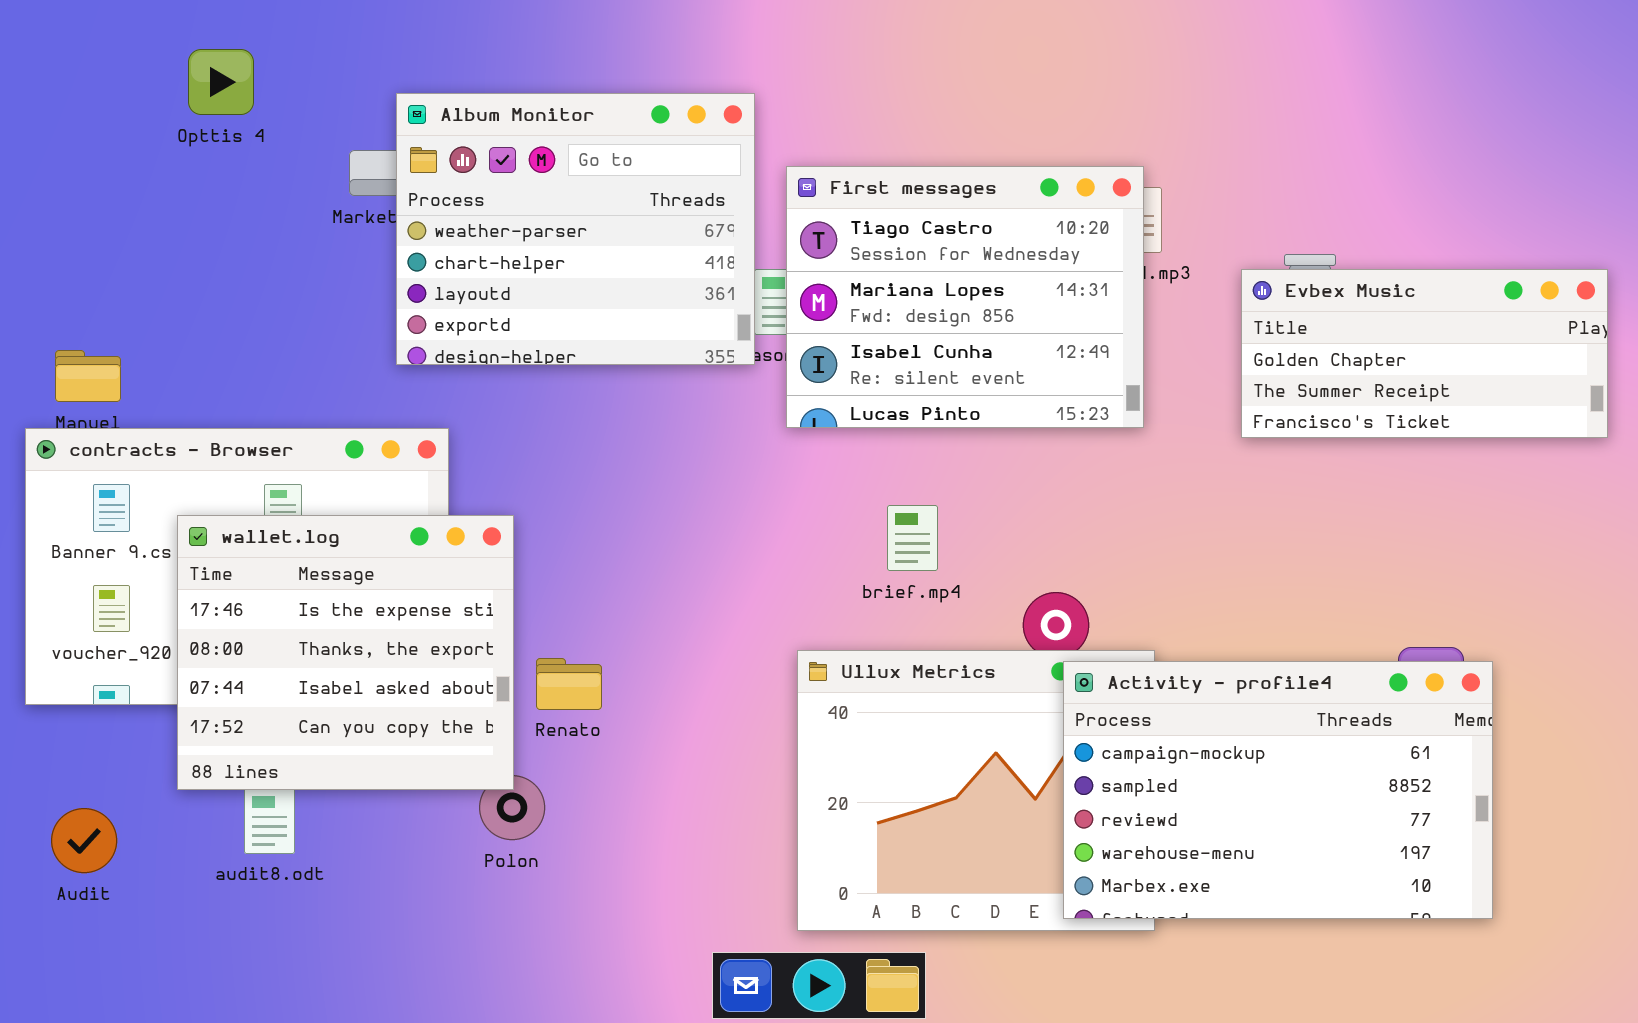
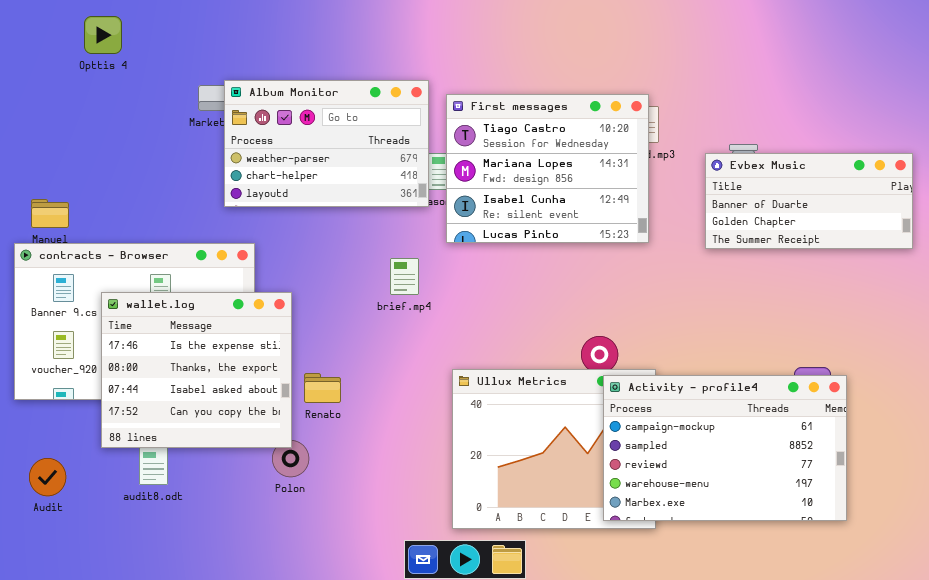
Opttis 4: [188,49,254,115] -> [84,16,122,54], moved
Album Monitor: [396,93,755,365] -> [224,80,429,207], resized
Evbex Music: [1241,269,1608,438] -> [705,153,913,249], scrolled up 1 row
brief.mp4: [887,505,938,571] -> [390,258,419,295], moved

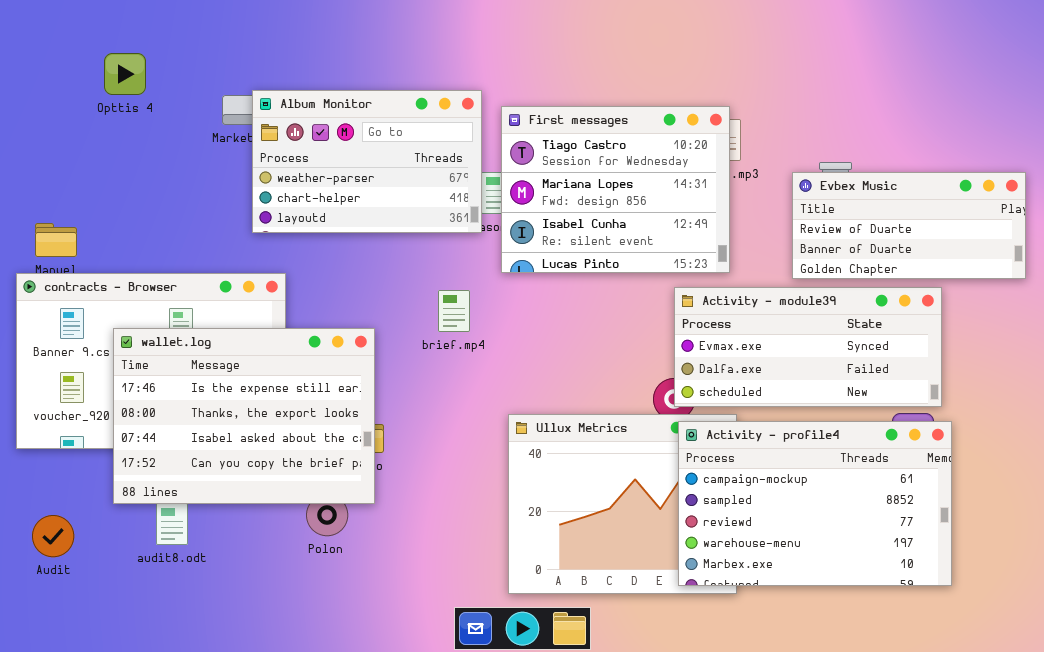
Opttis 4: [84,16,122,54] -> [104,53,146,95], moved
Evbex Music: [705,153,913,249] -> [792,172,1026,279], scrolled up 1 row
Activity - module39: none -> [674,287,942,407], opened
wallet.log: [101,292,292,448] -> [113,328,375,504], resized

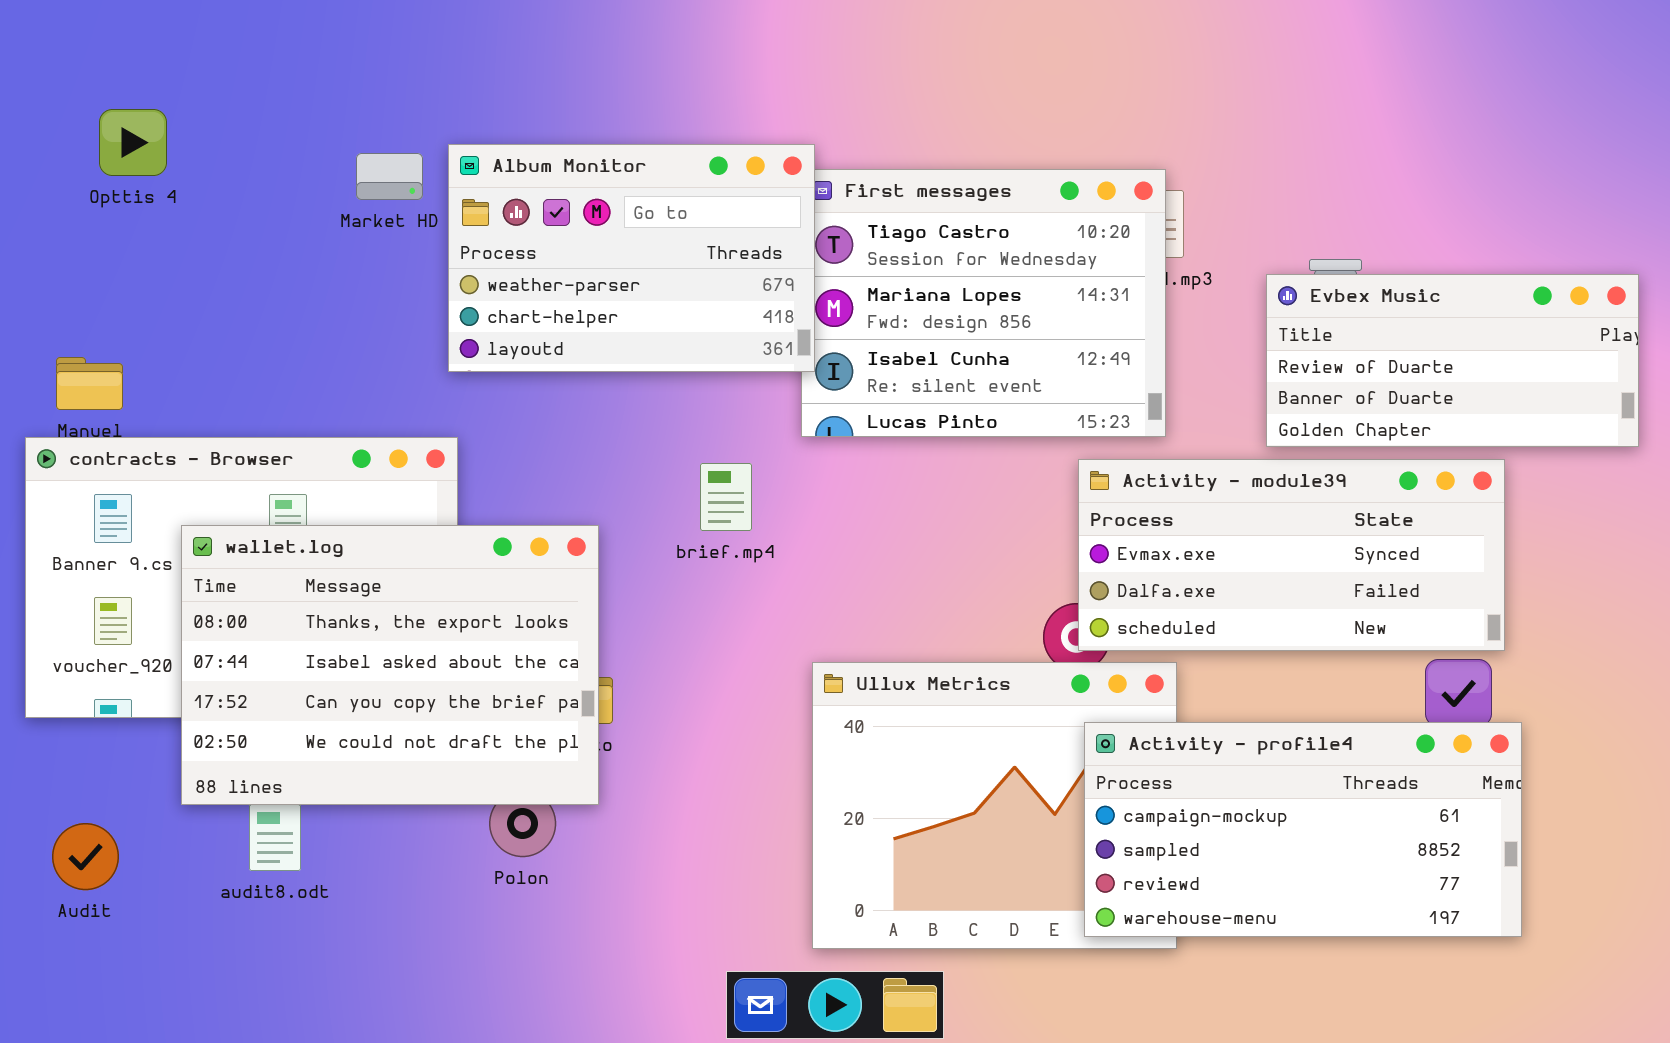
Opttis 4: [104,53,146,95] -> [99,109,167,176], moved
Album Monitor: [252,90,482,233] -> [448,144,815,372], moved
wallet.log: [113,328,375,504] -> [181,525,599,805], scrolled down 1 row
Activity - profile4: [678,421,952,586] -> [1084,722,1522,937], resized

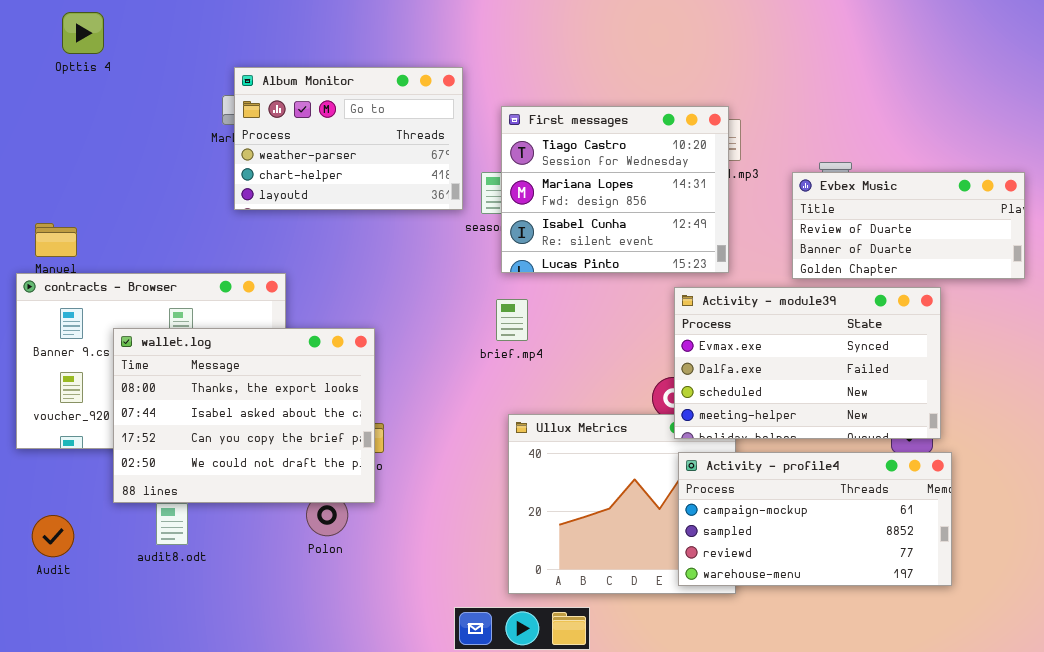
Opttis 4: [99,109,167,176] -> [62,12,104,54], moved
Album Monitor: [448,144,815,372] -> [234,67,463,210], moved
Activity - module39: [1078,459,1505,651] -> [674,287,941,439], resized
brief.mp4: [700,463,752,531] -> [496,299,528,341], moved

